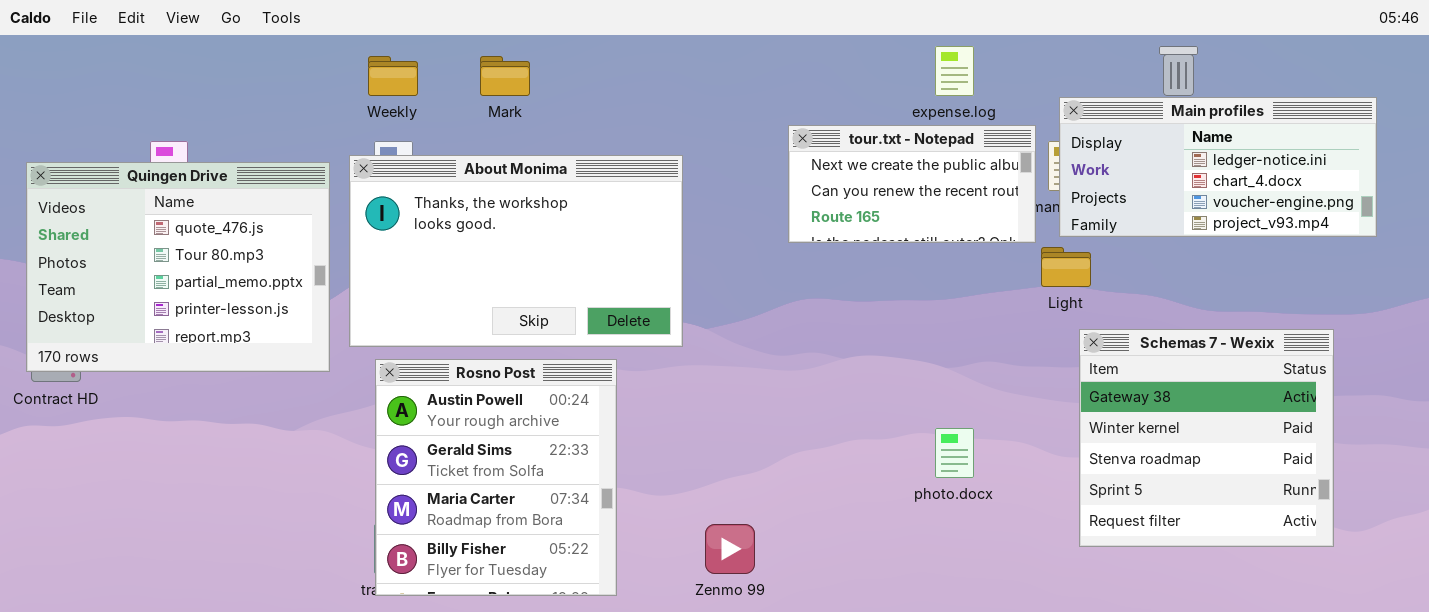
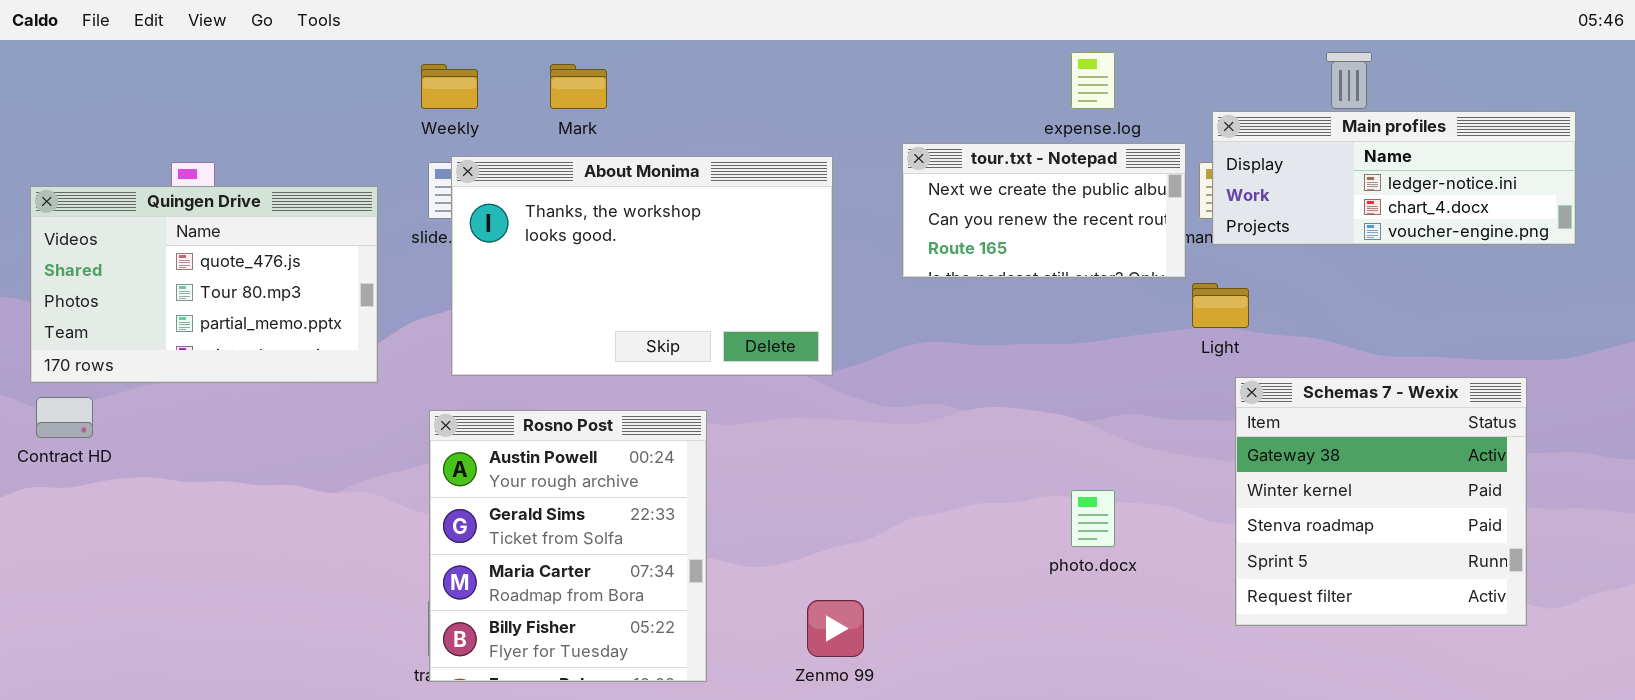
Main profiles: [1059,97,1377,237] -> [1212,111,1576,245], resized
About Monima: [349,155,683,347] -> [451,156,833,376], moved
Quingen Drive: [26,162,330,372] -> [30,186,378,383], resized

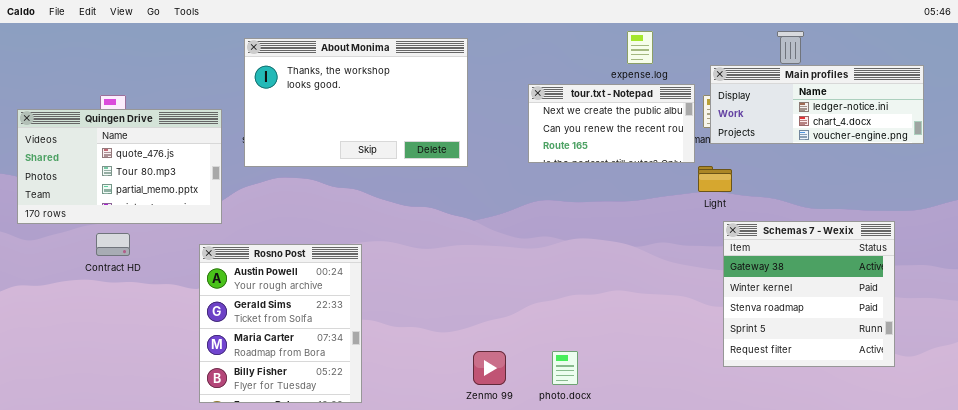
About Monima: [451,156,833,376] -> [244,38,468,167], moved
Contract HD: [36,397,93,438] -> [96,233,130,256], moved
Rosno Post: [429,410,707,682] -> [199,244,362,403], moved
photo.docx: [1071,490,1115,547] -> [552,351,578,385], moved

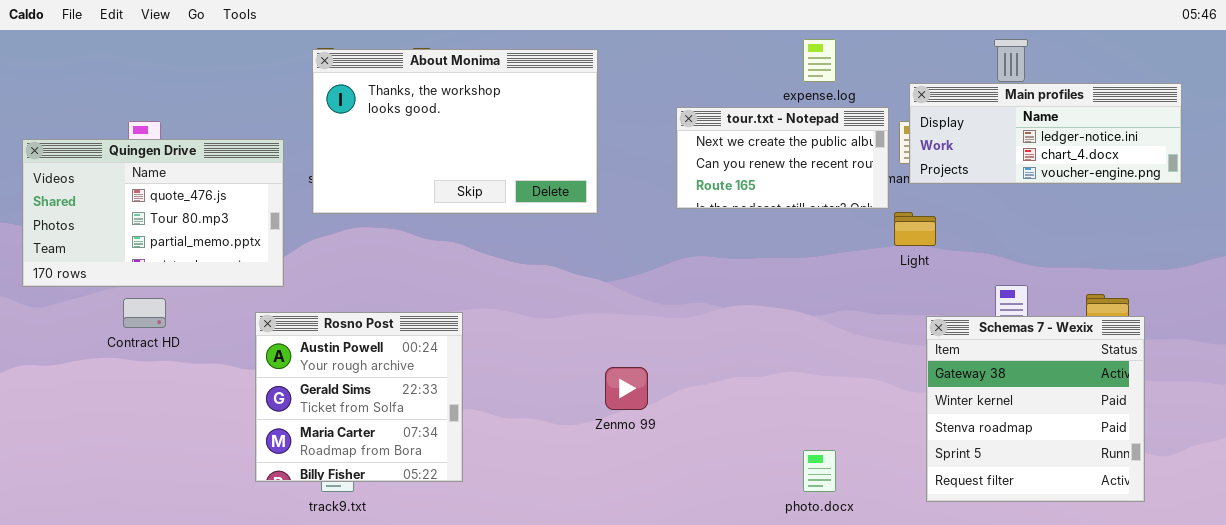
Schemas 7 - Wexix: [723,221,895,367] -> [926,316,1145,502], moved
Rosno Post: [199,244,362,403] -> [255,312,463,482], resized
Zenmo 99: [473,351,506,385] -> [605,367,648,410], moved
photo.docx: [552,351,578,385] -> [803,450,836,492], moved

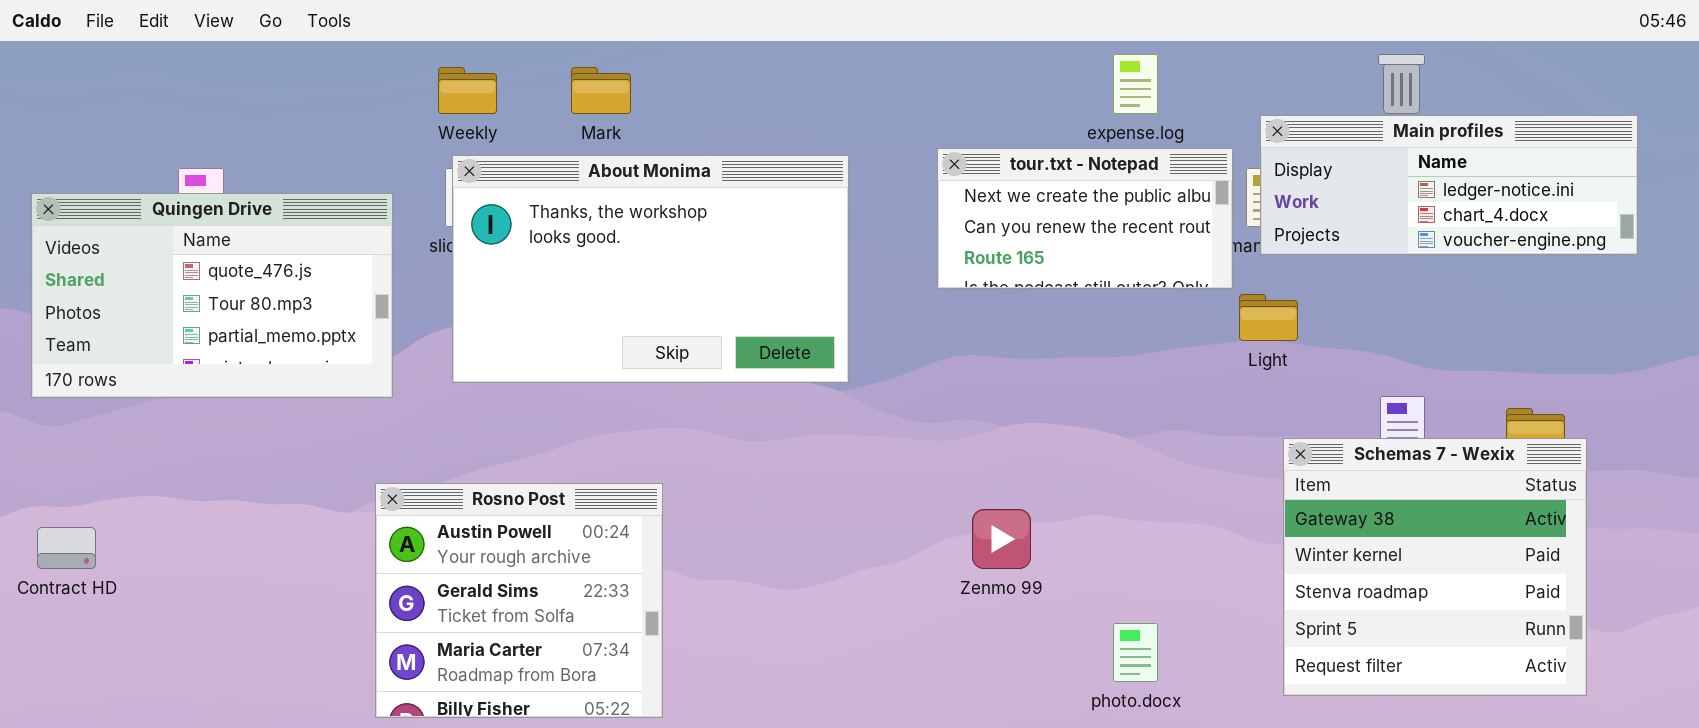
About Monima: [312,49,598,214] -> [452,155,849,383], moved
Contract HD: [123,298,166,328] -> [37,527,96,569], moved
Rosno Post: [255,312,463,482] -> [375,483,663,718], moved
Zenmo 99: [605,367,648,410] -> [972,509,1031,569], moved

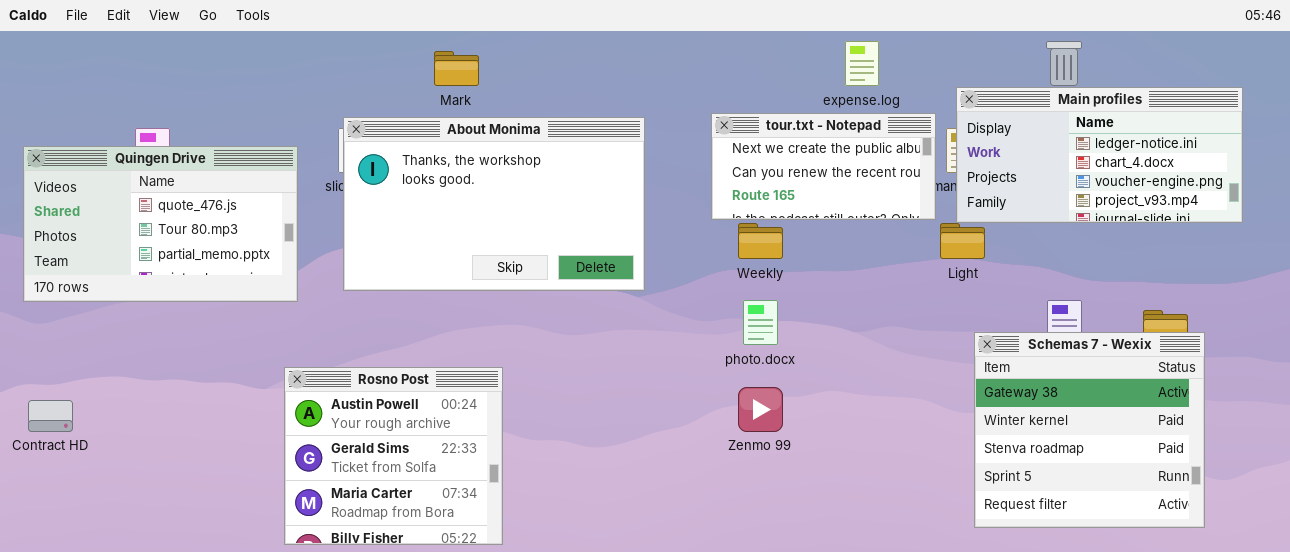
Weekly: [438,67,497,114] -> [738,223,783,259], moved
Main profiles: [1260,115,1638,255] -> [956,87,1243,223], resized
photo.docx: [1113,623,1158,682] -> [743,300,778,345], moved

